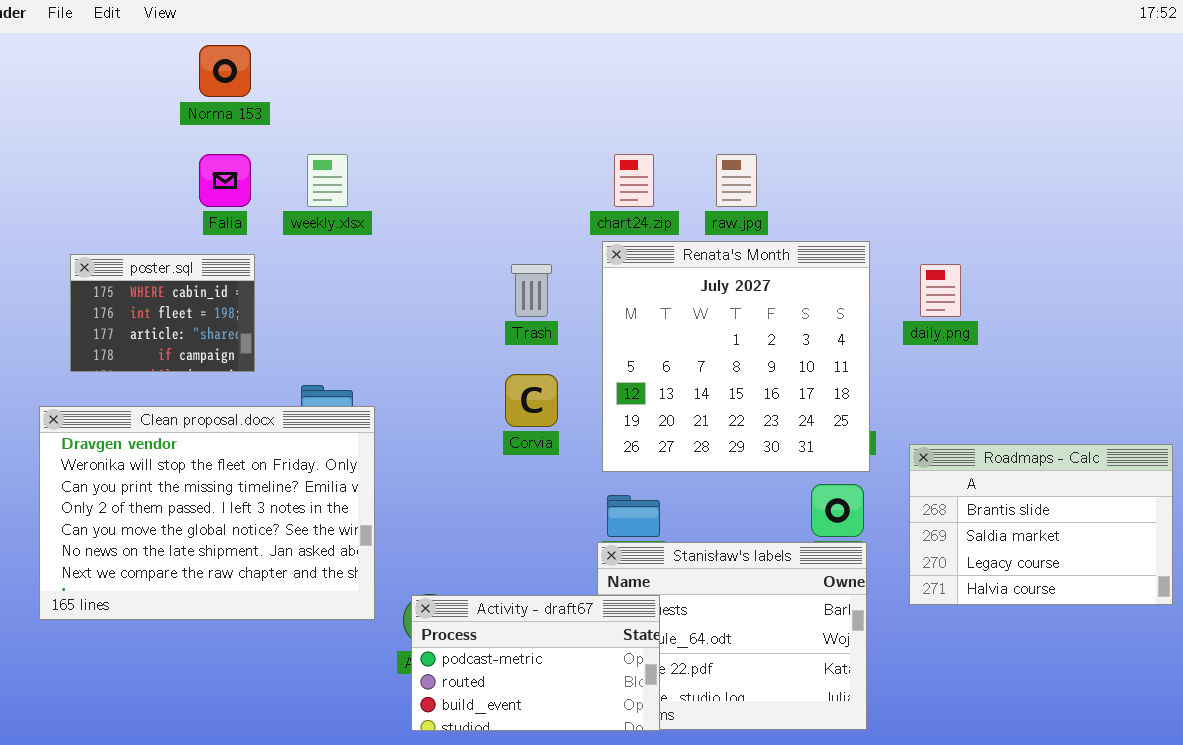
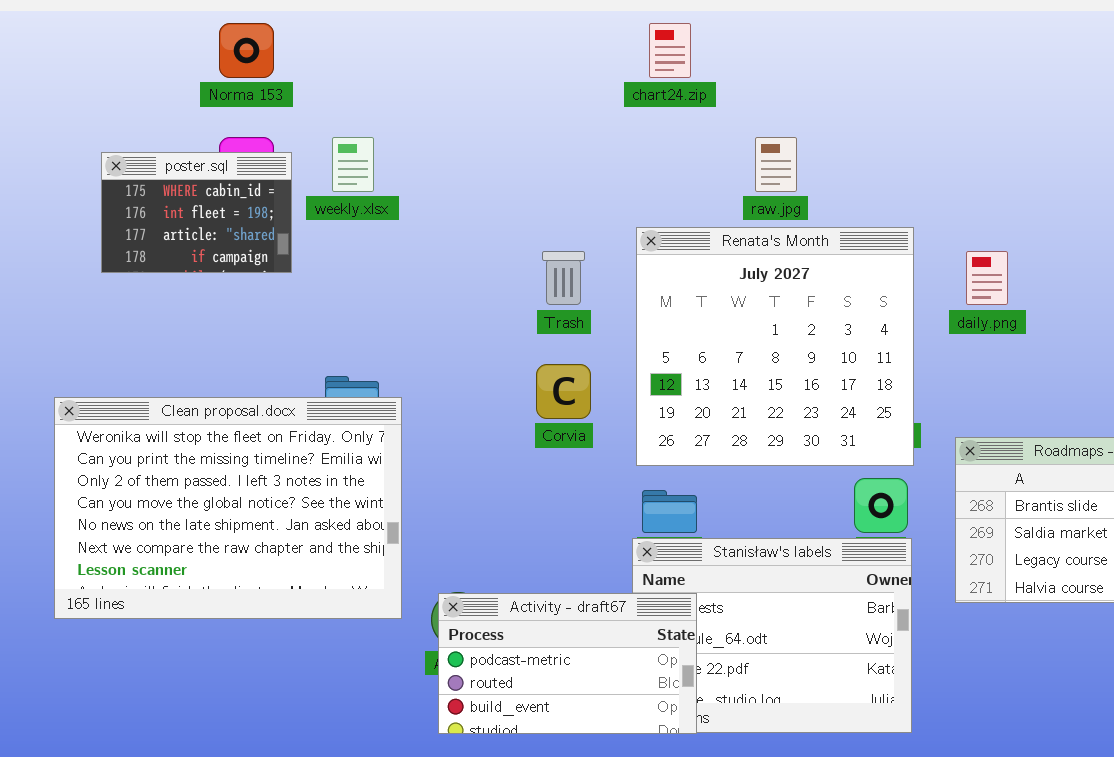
chart24.zip: [614,154,654,207] -> [649,23,691,78], moved
poster.sql: [70,254,255,372] -> [101,152,292,273], moved
Clean proposal.docx: [39,406,375,620] -> [54,397,402,619], scrolled down 1 row

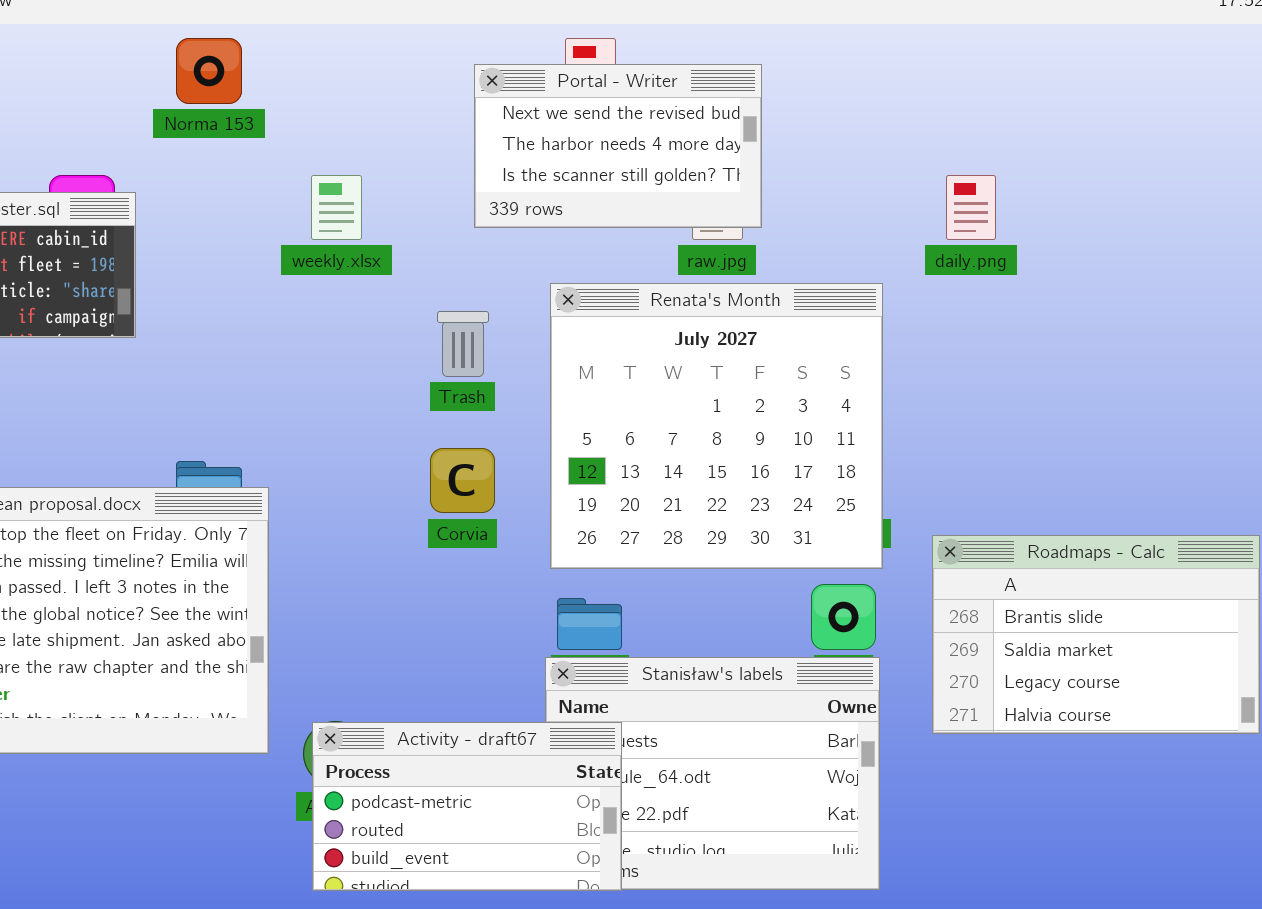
Norma 153: [219,23,274,78] -> [176,38,242,104], moved
Portal - Writer: none -> [474,64,762,228], opened
weekly.xlsx: [332,137,374,192] -> [311,175,362,240], moved
daily.png: [966,251,1008,305] -> [946,175,996,240], moved

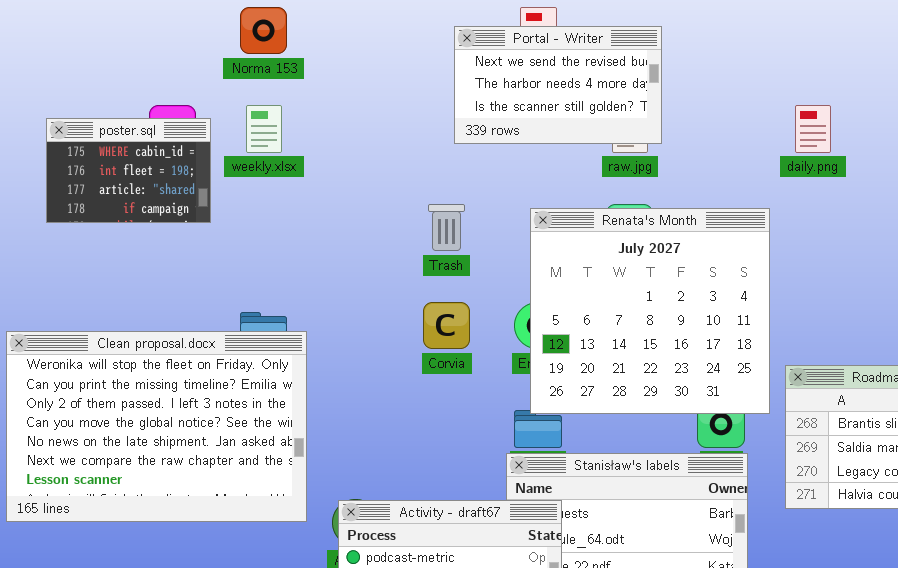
weekly.xlsx: [311,175,362,240] -> [246,105,282,153], moved
Renata's Month: [550,283,883,569] -> [530,208,770,414], moved

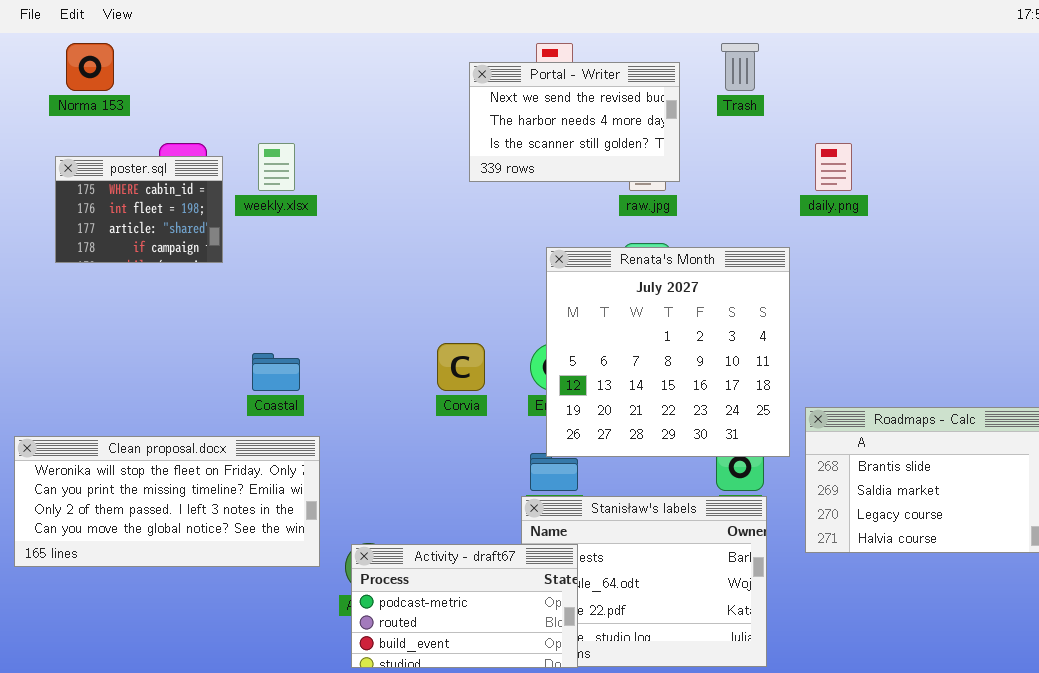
Norma 153: [240,7,287,54] -> [66,43,114,91], moved
Trash: [428,204,465,251] -> [721,43,759,91], moved
Clean proposal.docx: [6,331,307,522] -> [14,436,320,567], resized

